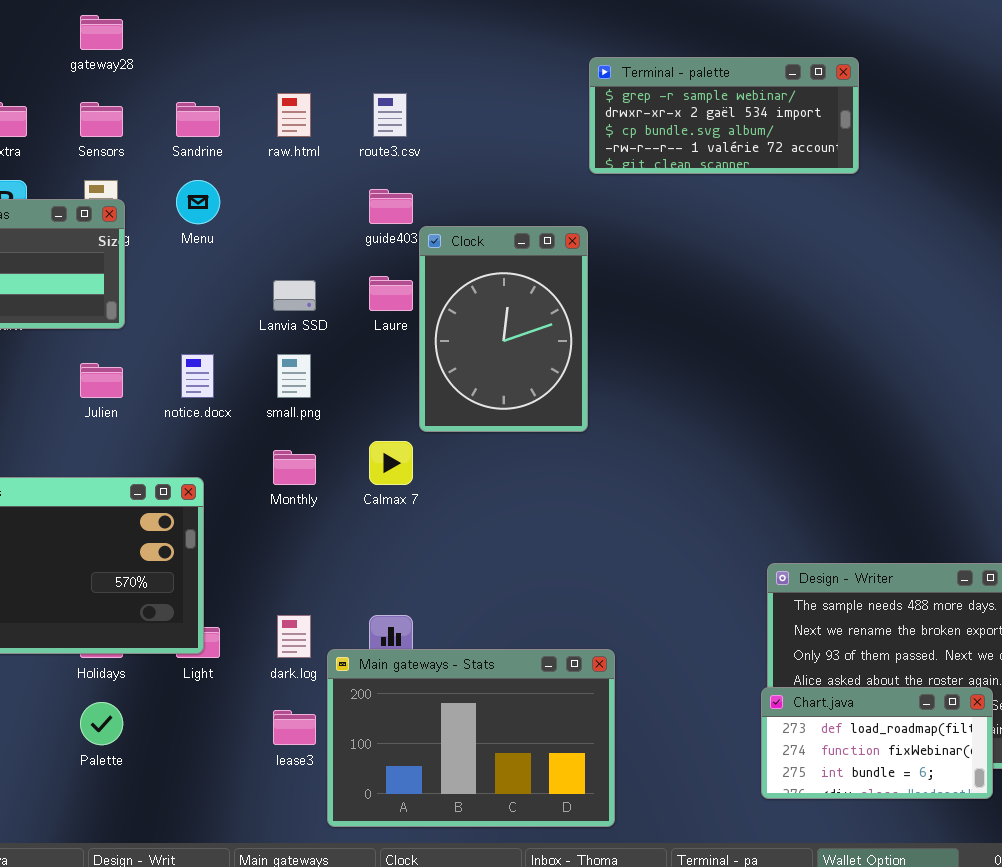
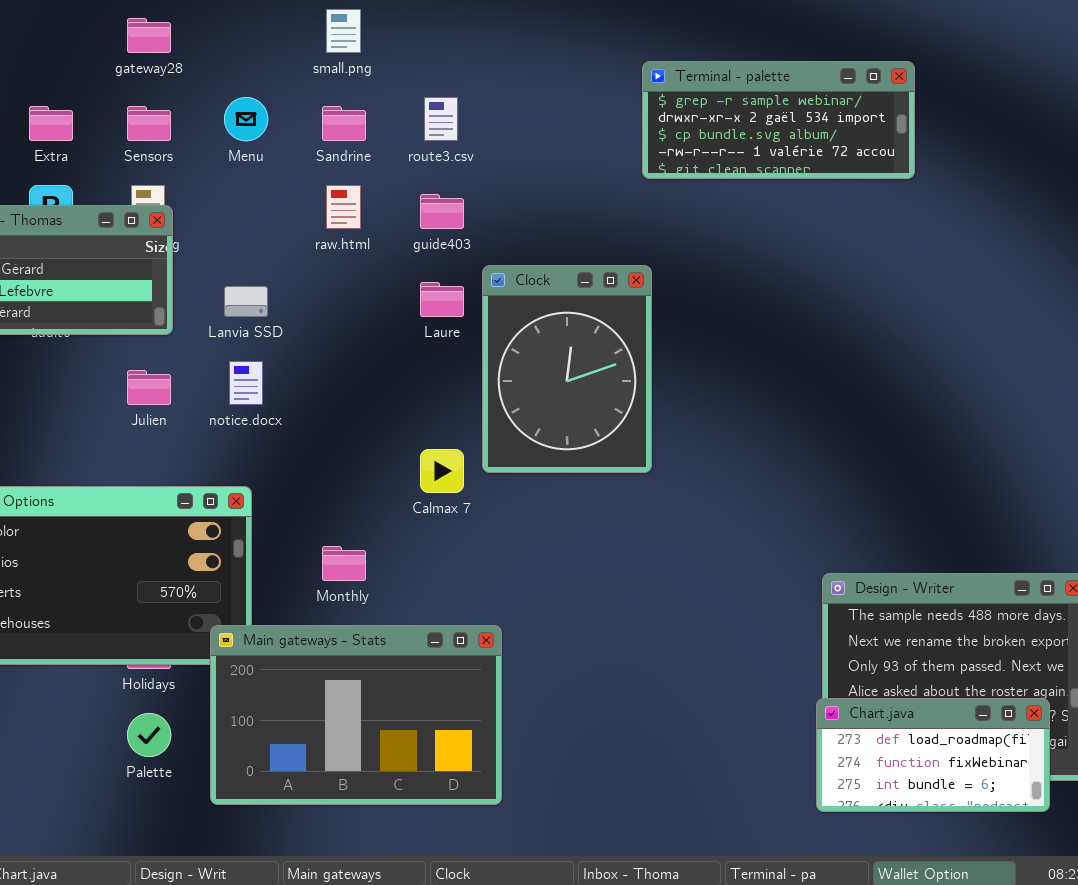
raw.html: [277,93,311,137] -> [326,185,361,229], moved
Sandrine: [176,102,220,137] -> [322,106,366,141], moved
Menu: [176,180,220,224] -> [224,97,268,141], moved
Clock: [419,226,588,432] -> [482,265,652,473], moved
Lanvia SSD: [273,280,316,311] -> [224,286,268,317], moved
small.png: [277,354,311,398] -> [326,9,361,53], moved
Monthly: [273,450,316,485] -> [322,546,366,581], moved
Main gateways - Stats: [327,649,615,827] -> [210,625,502,805], moved

